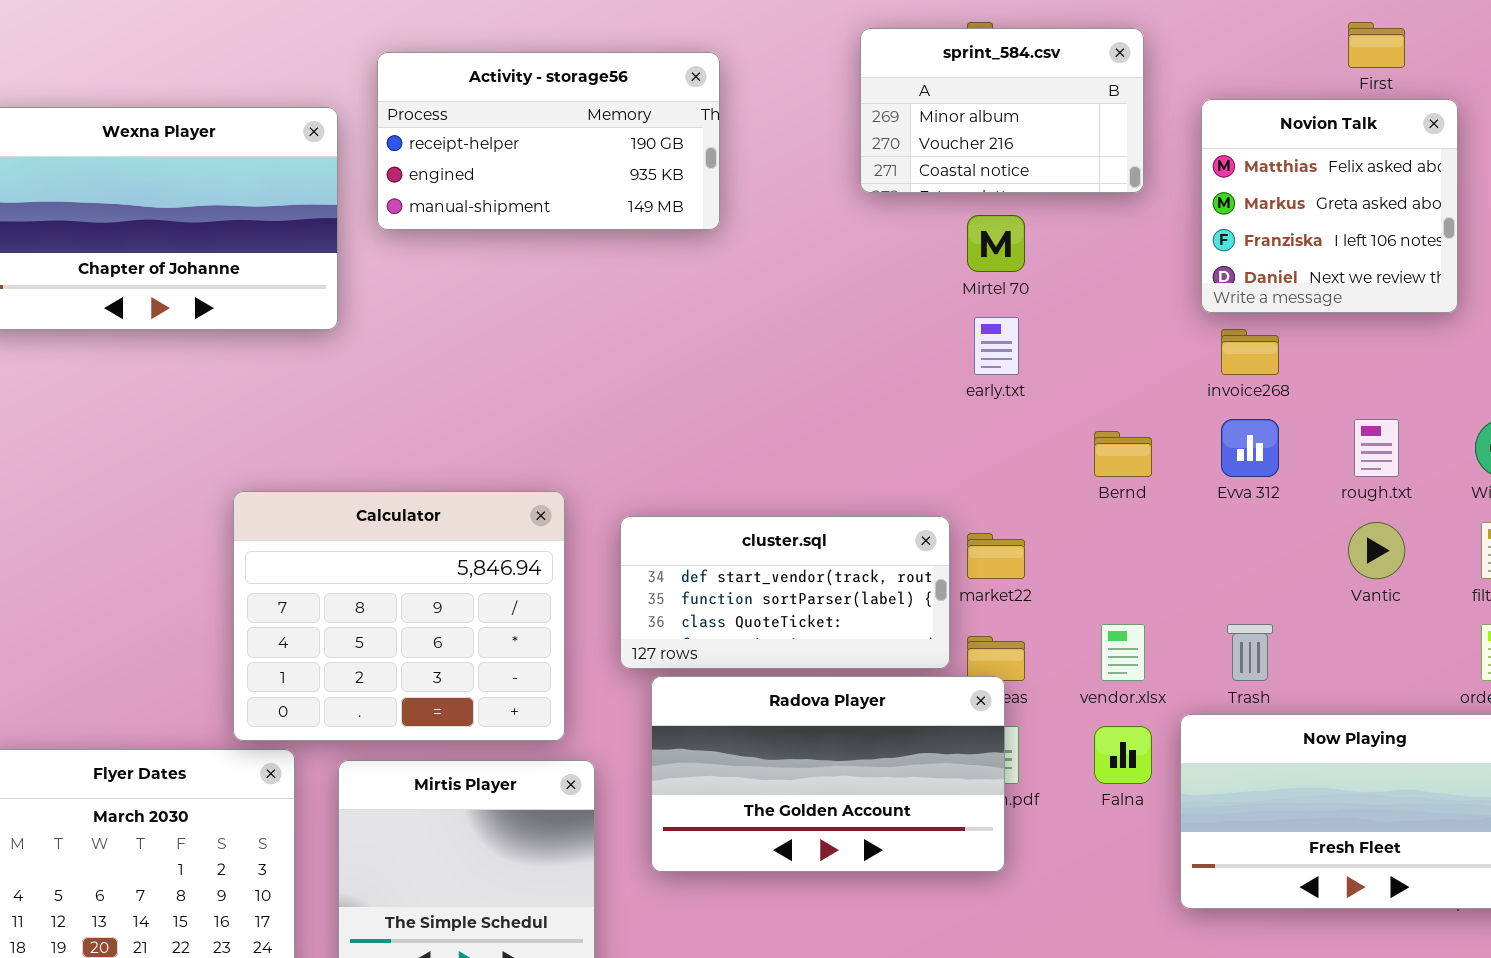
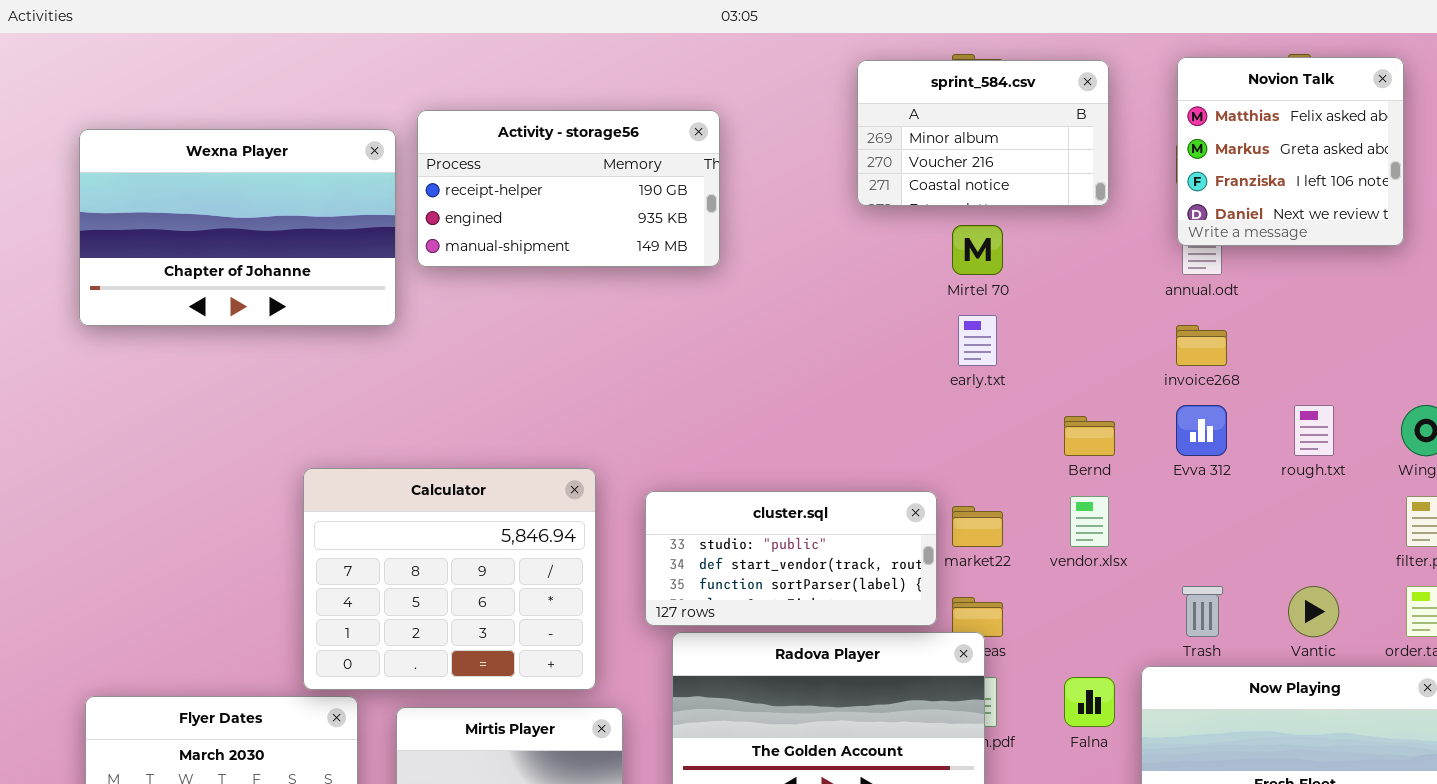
Activity - storage56: [377,52,720,230] -> [417,110,720,267], moved
Novion Talk: [1201,99,1458,313] -> [1177,57,1404,246], moved
cluster.sql: [620,516,950,669] -> [645,491,937,626], scrolled up 1 row
Vantic: [1348,522,1405,579] -> [1288,586,1339,637], moved
vendor.xlsx: [1101,624,1145,681] -> [1070,496,1109,547], moved

